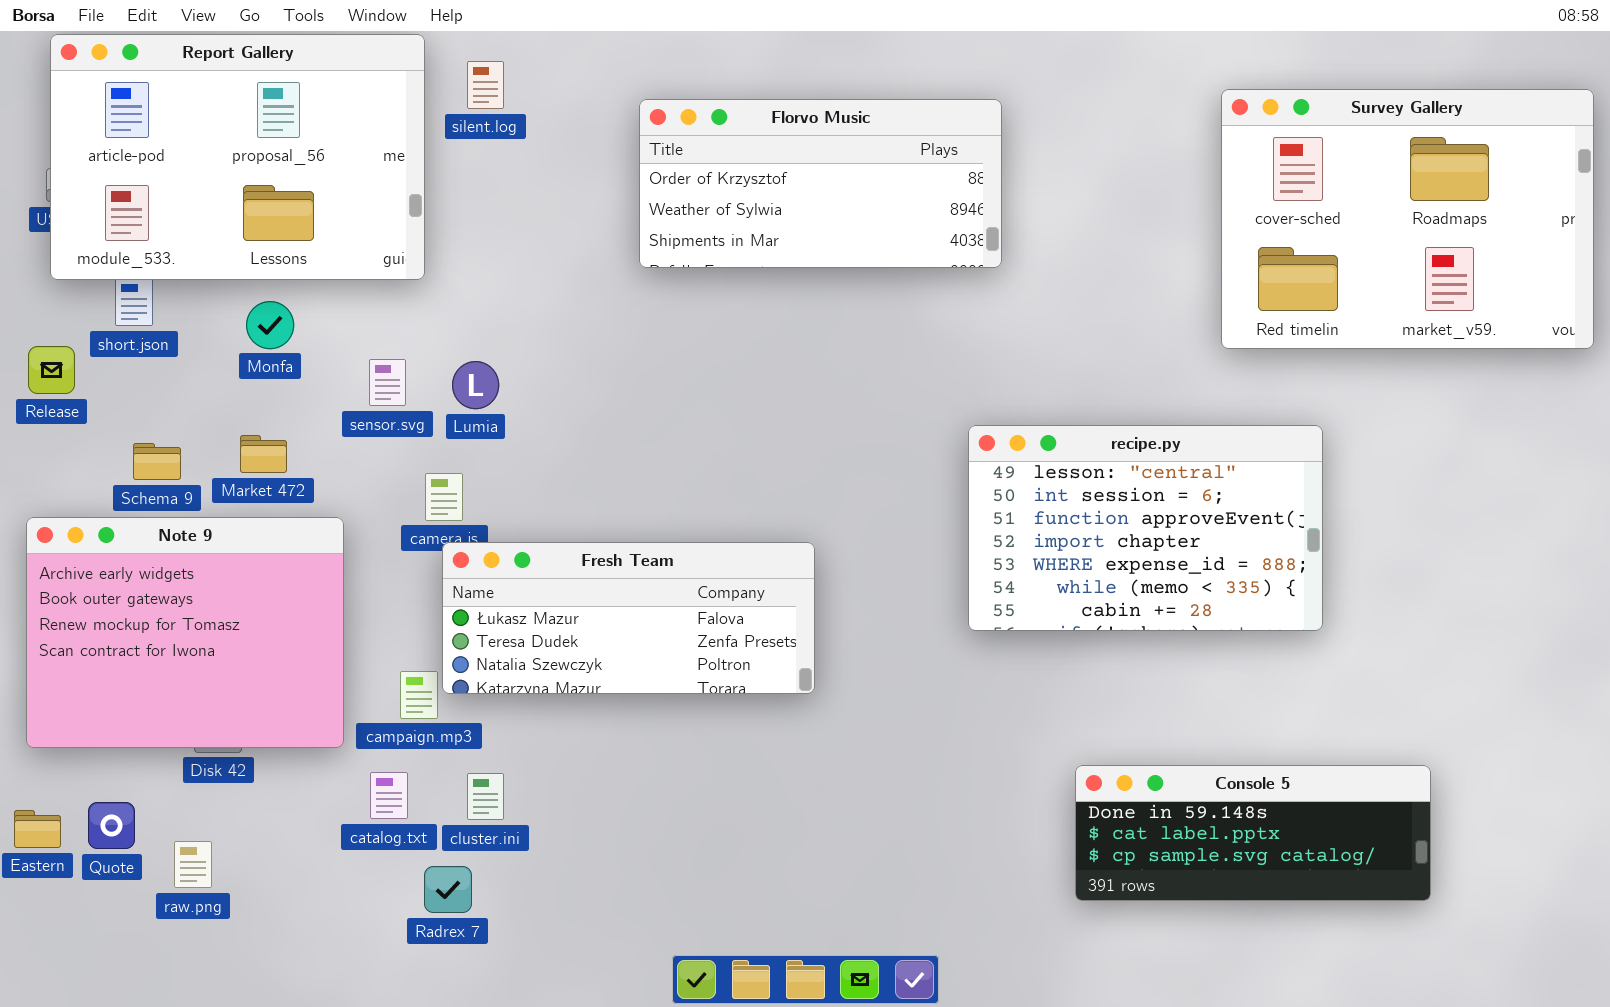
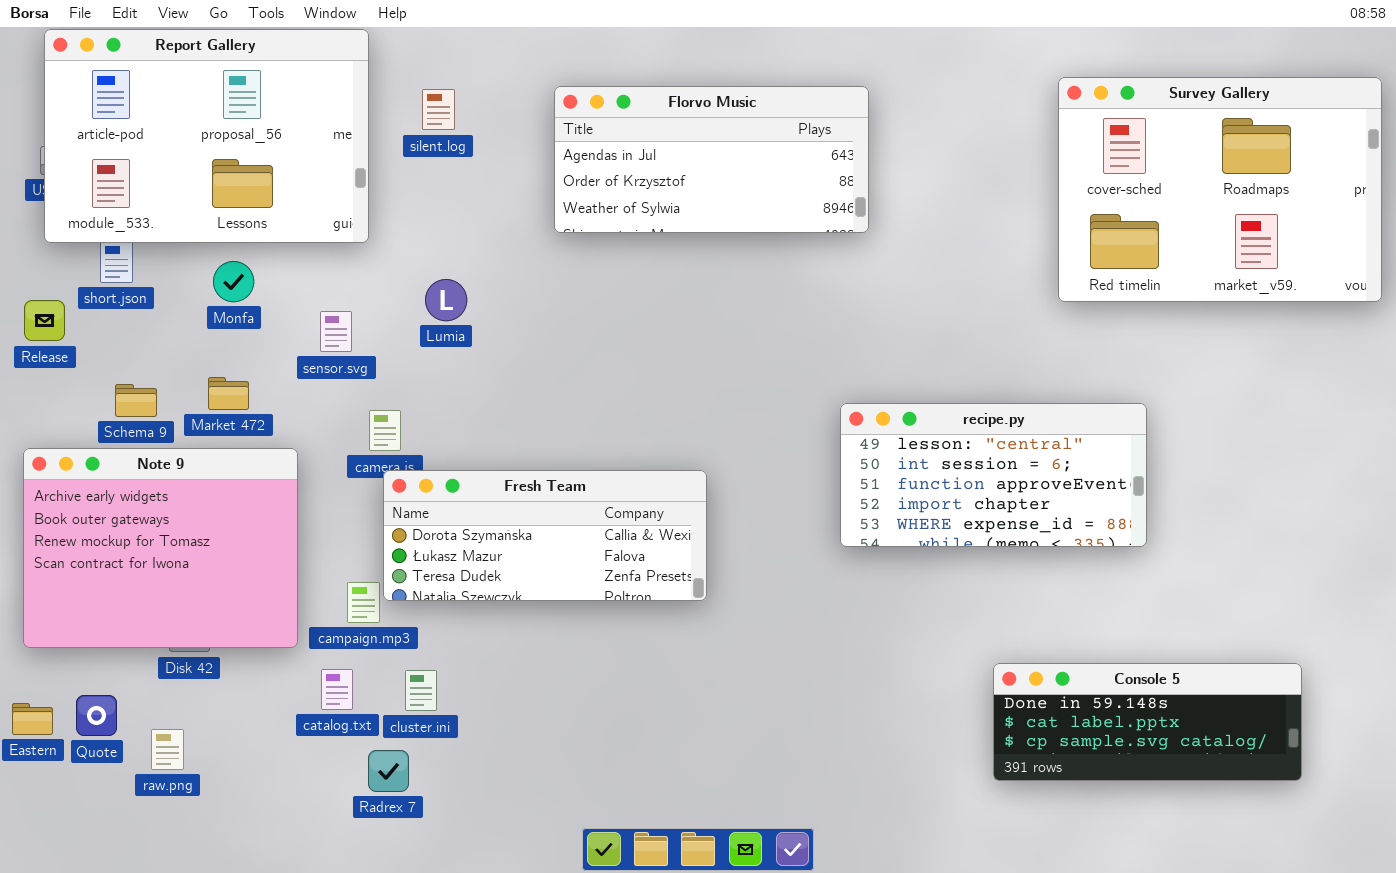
silent.log: [467,61,504,109] -> [422,89,455,130], moved
Florvo Music: [639,99,1002,268] -> [554,86,869,233], scrolled up 1 row
Lumia: [452,361,499,409] -> [425,279,467,321], moved
recipe.py: [968,425,1323,631] -> [840,403,1147,547], resized
Fresh Team: [442,542,815,694] -> [383,470,707,601], scrolled up 1 row
Console 5: [1075,765,1431,901] -> [993,663,1302,781], moved

